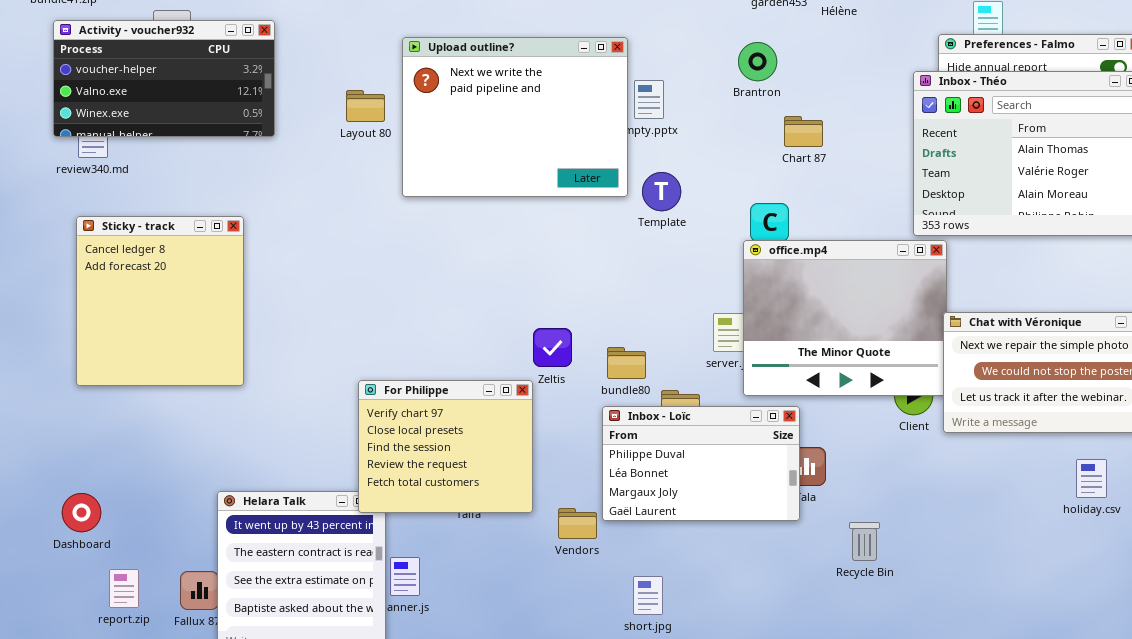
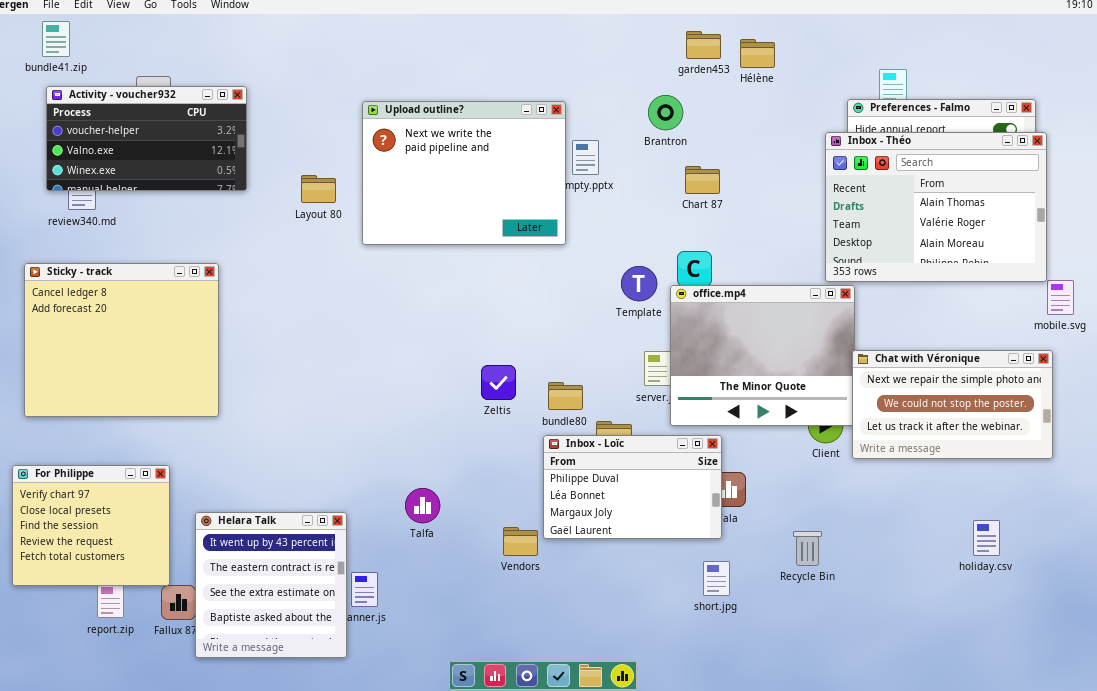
Brantron: [738,42,777,81] -> [648,95,683,130], moved
Layout 80: [346,90,385,122] -> [301,175,336,203], moved
Chart 87: [784,116,823,147] -> [685,166,720,194], moved
Template: [642,172,681,211] -> [621,266,657,301], moved
Sticky - track: [76,216,244,386] -> [24,263,219,417], resized
For Philippe: [358,380,533,513] -> [12,465,170,586], moved
holiday.csv: [1076,459,1107,498] -> [973,520,1000,556], moved
Recycle Bin: [849,522,880,561] -> [793,531,822,566], moved
short.jpg: [633,576,663,615] -> [703,561,730,596], moved

